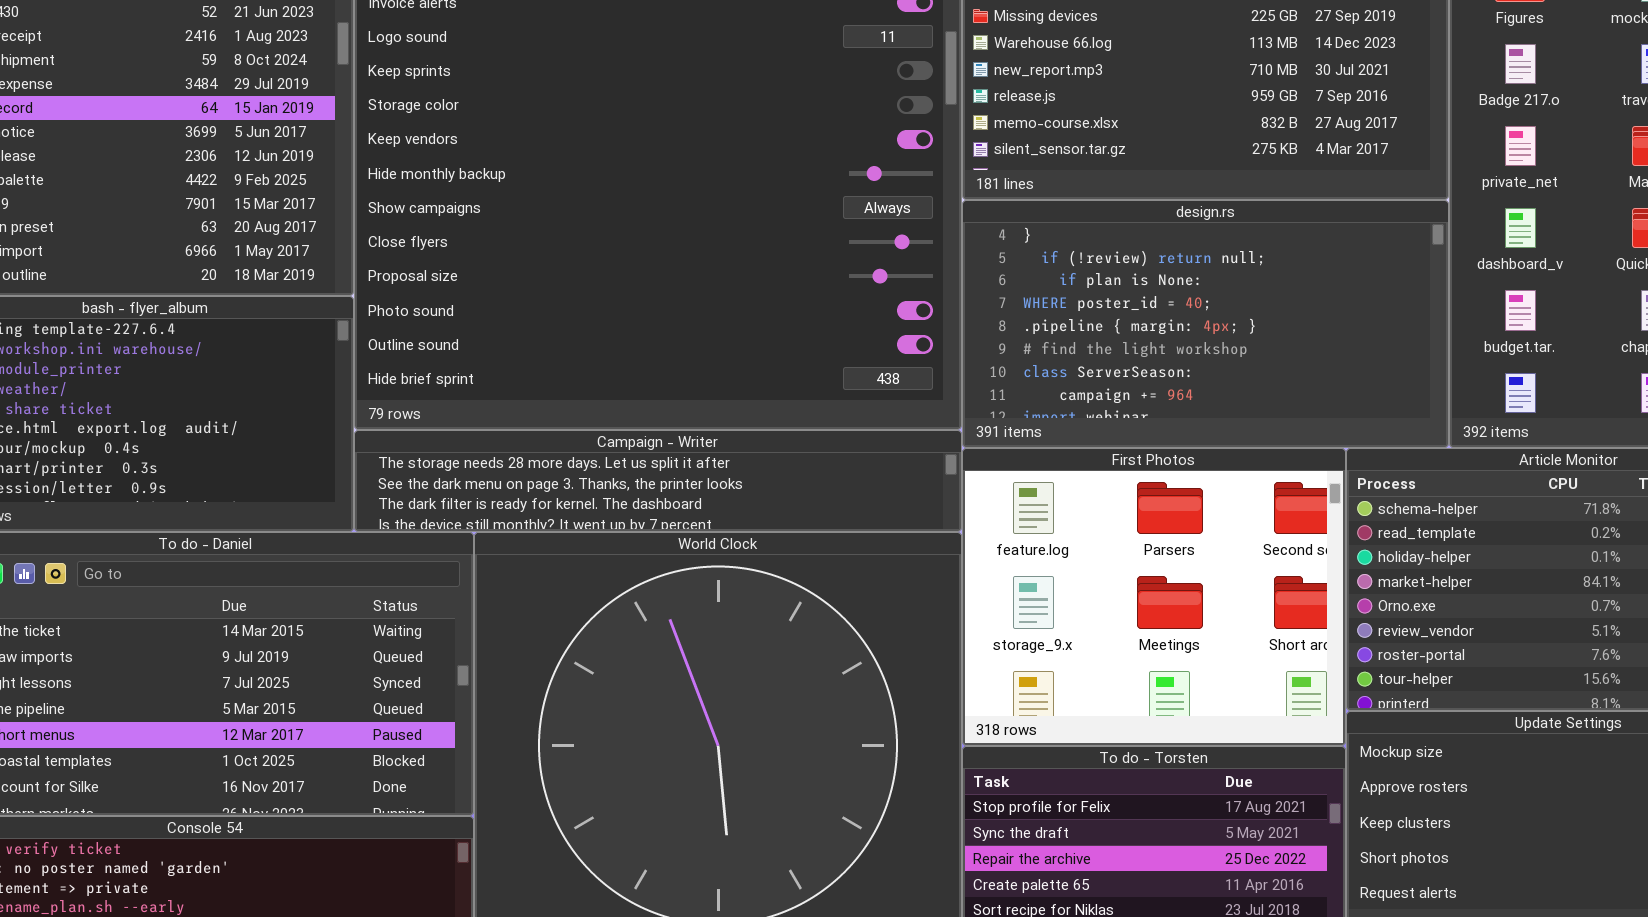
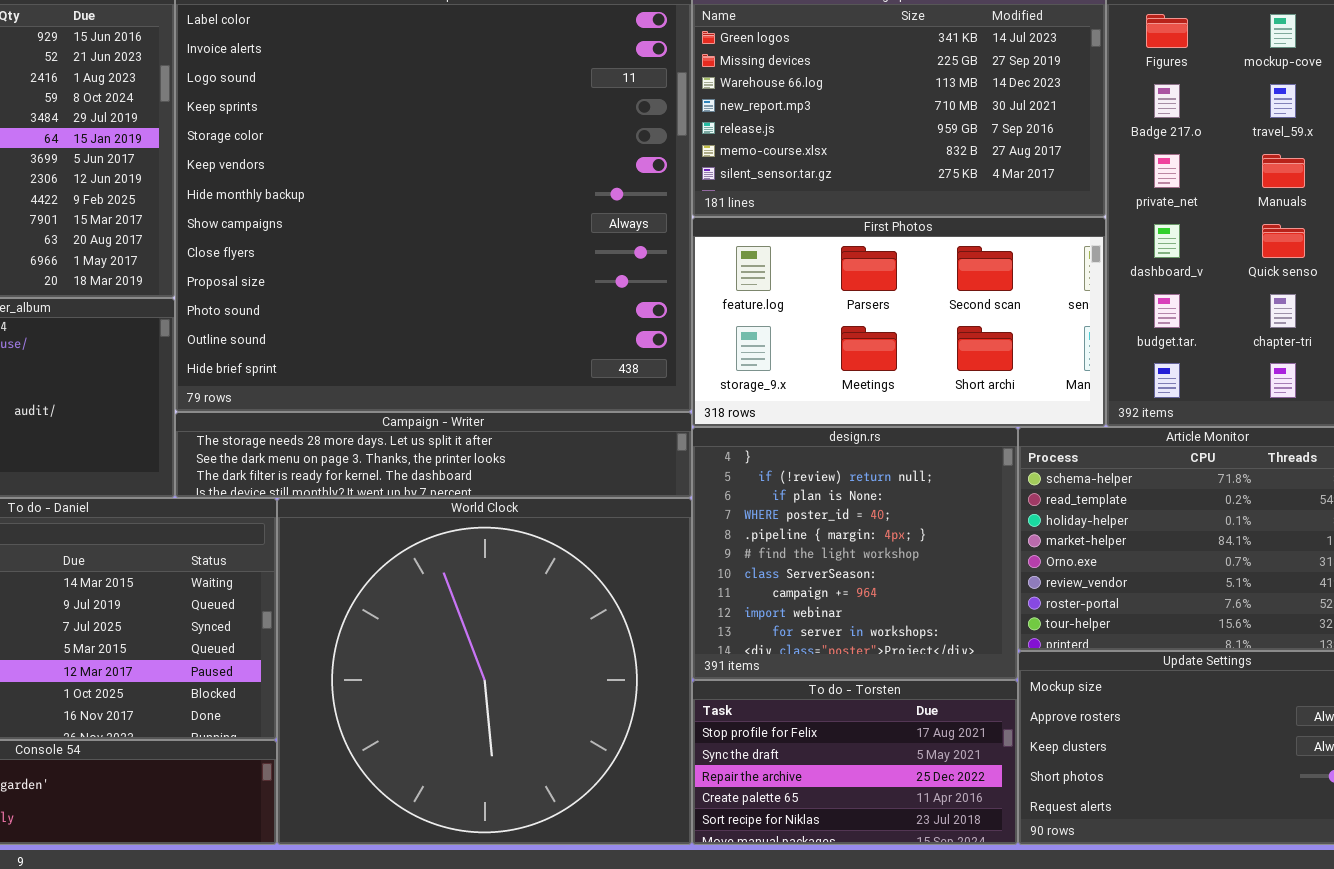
design.rs: [962,200,1449,448] -> [692,427,1018,680], moved, resized
First Photos: [962,448,1346,746] -> [692,217,1106,427], moved, resized

